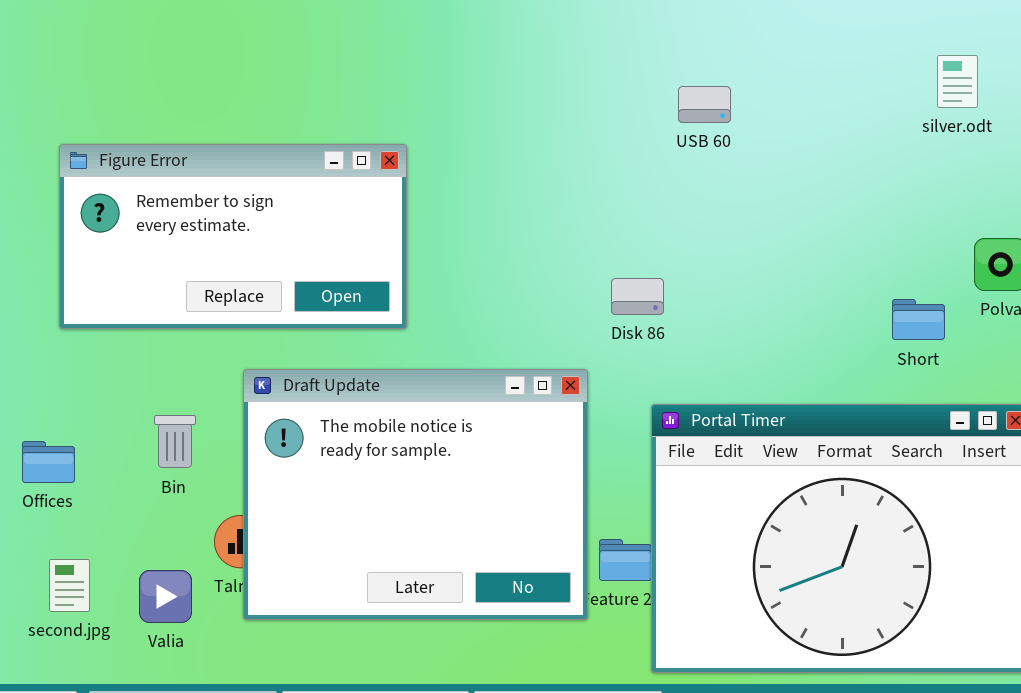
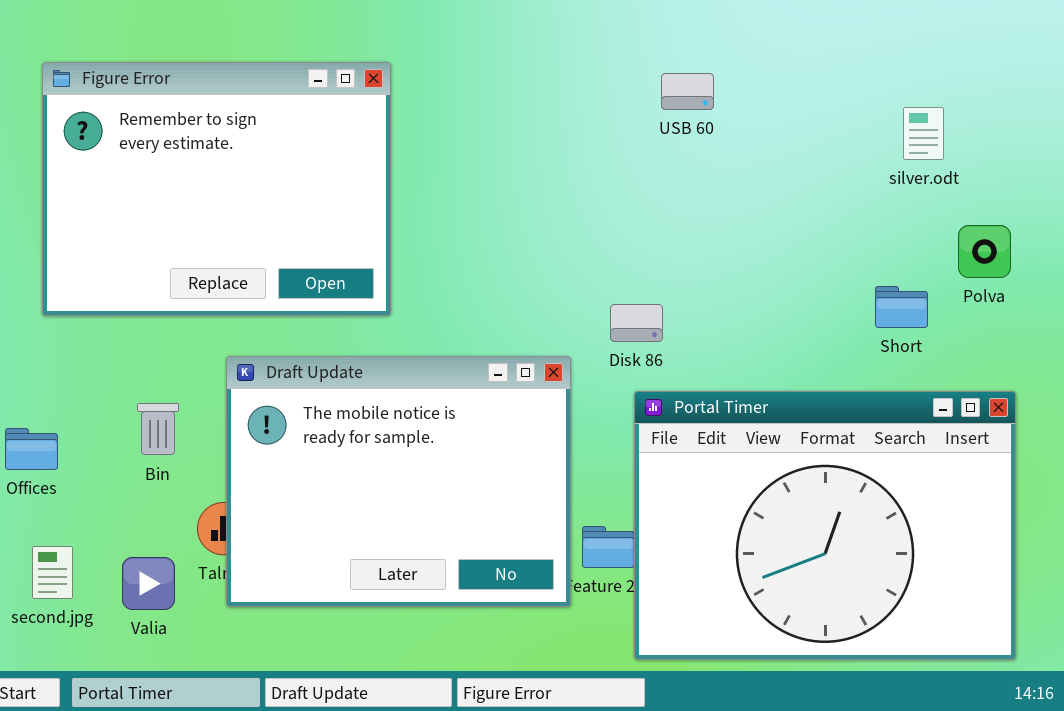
silver.odt: [937,55,978,108] -> [903,107,944,160], moved
Figure Error: [59,144,407,329] -> [42,62,391,316], resized
Disk 86: [611,278,664,315] -> [610,304,663,342], moved

